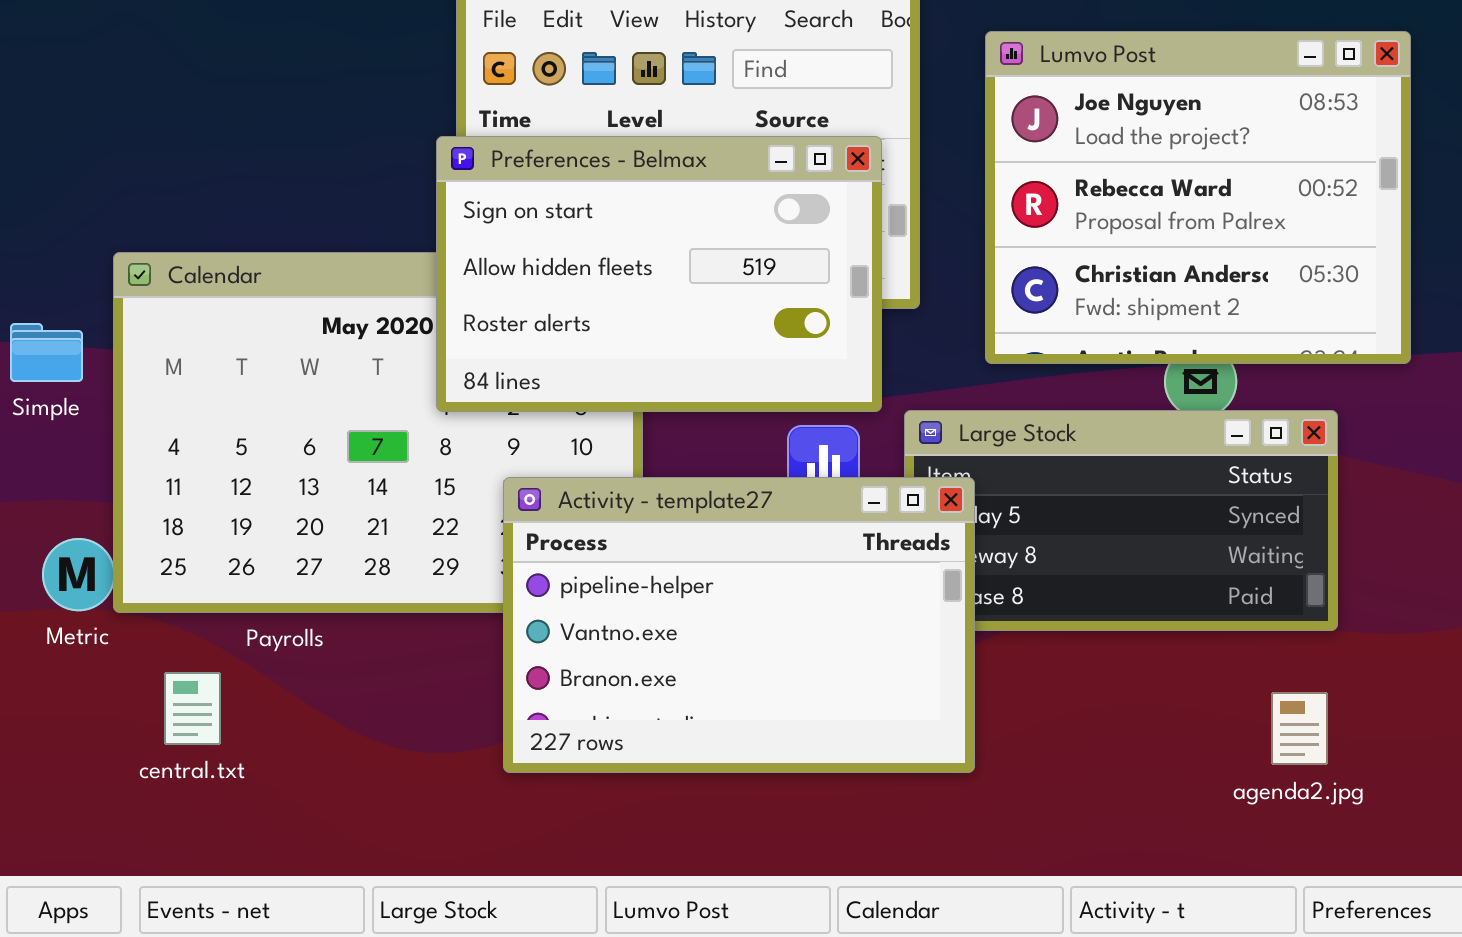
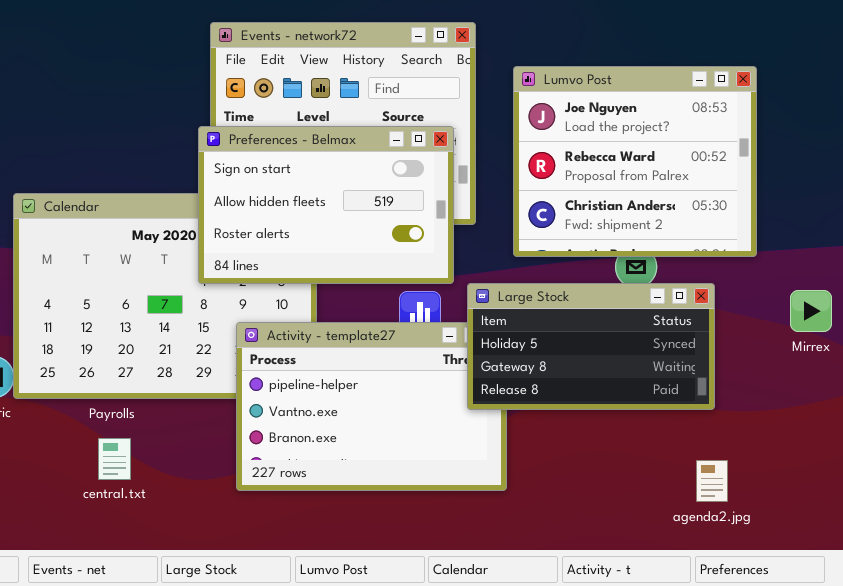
Large Stock: [904,410,1338,631] -> [467,283,715,410], raised
central.txt: [164,672,221,745] -> [98,438,131,480], moved
agenda2.jpg: [1271,692,1328,765] -> [696,460,728,502], moved

